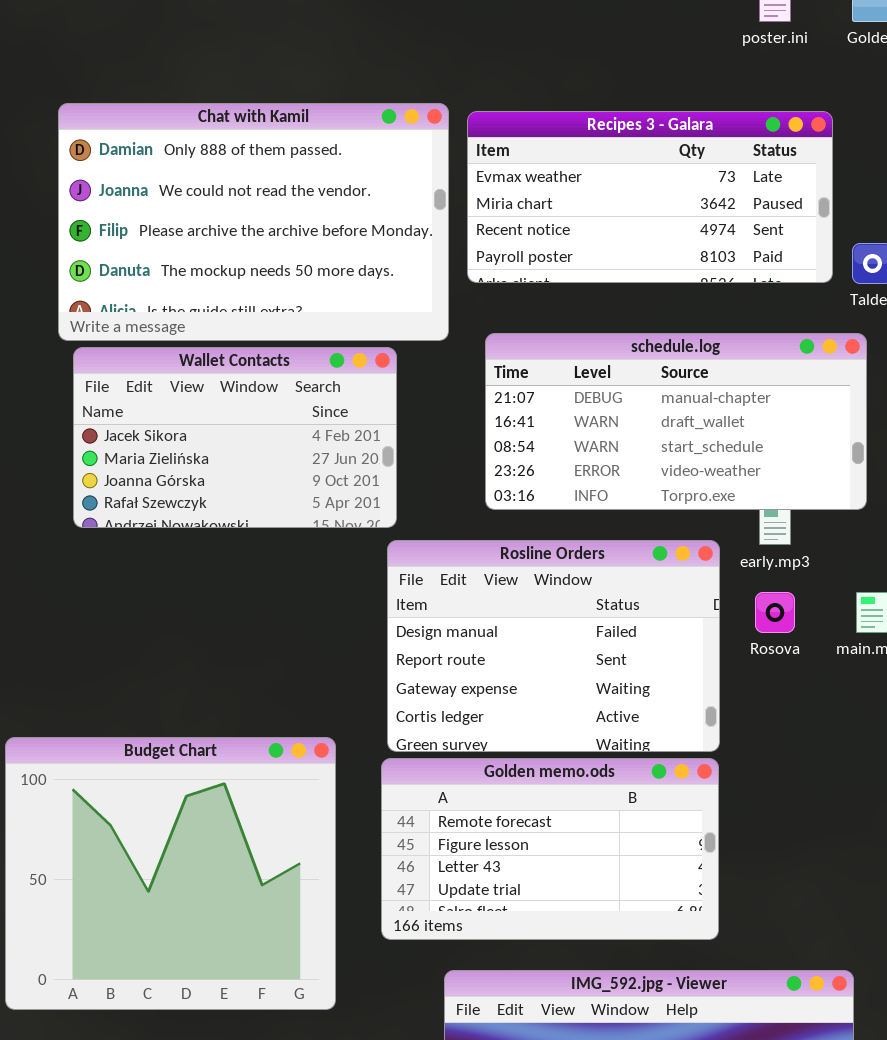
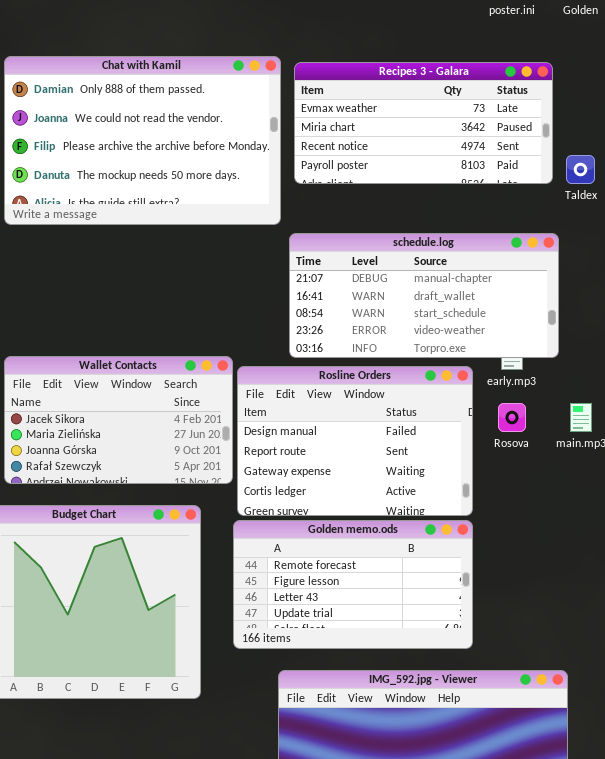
schedule.log: [485,333,867,510] -> [289,233,559,358], moved
Wallet Contacts: [73,347,397,528] -> [4,356,233,484], moved

